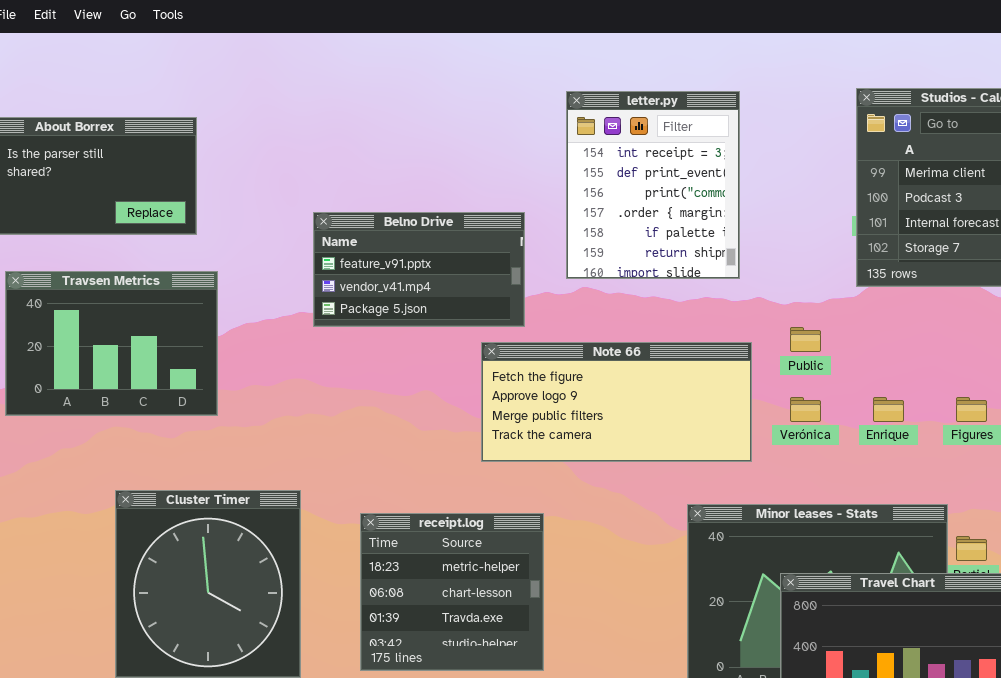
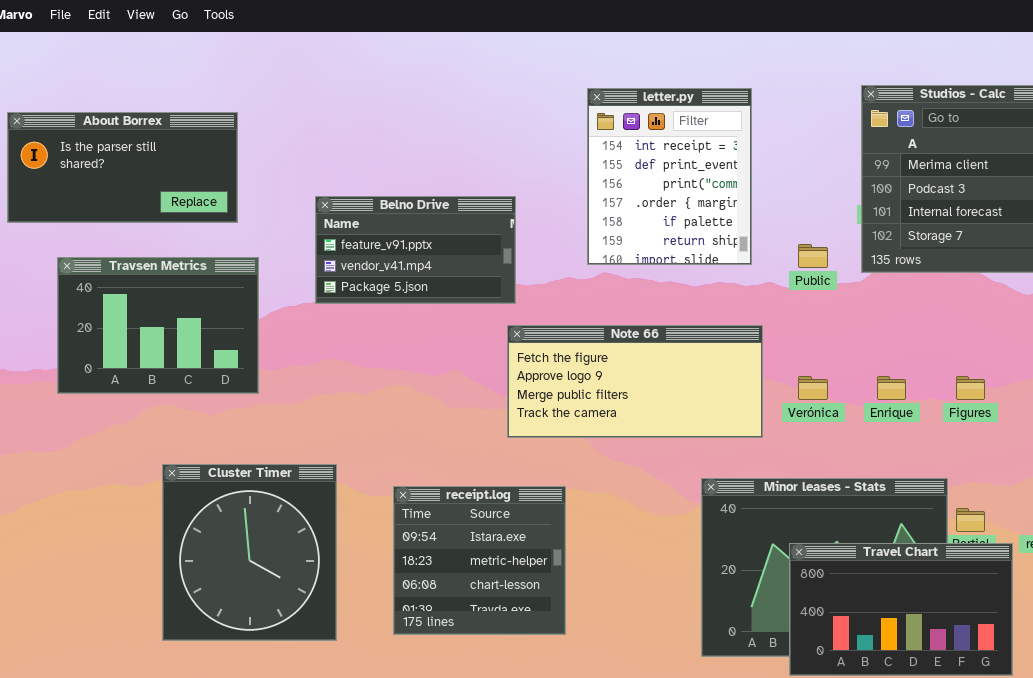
Belno Drive: [313,212,525,327] -> [315,196,516,304], moved
Public: [790,327,821,352] -> [798,244,828,268], moved
receipt.log: [360,513,544,671] -> [393,486,566,635], scrolled up 1 row

